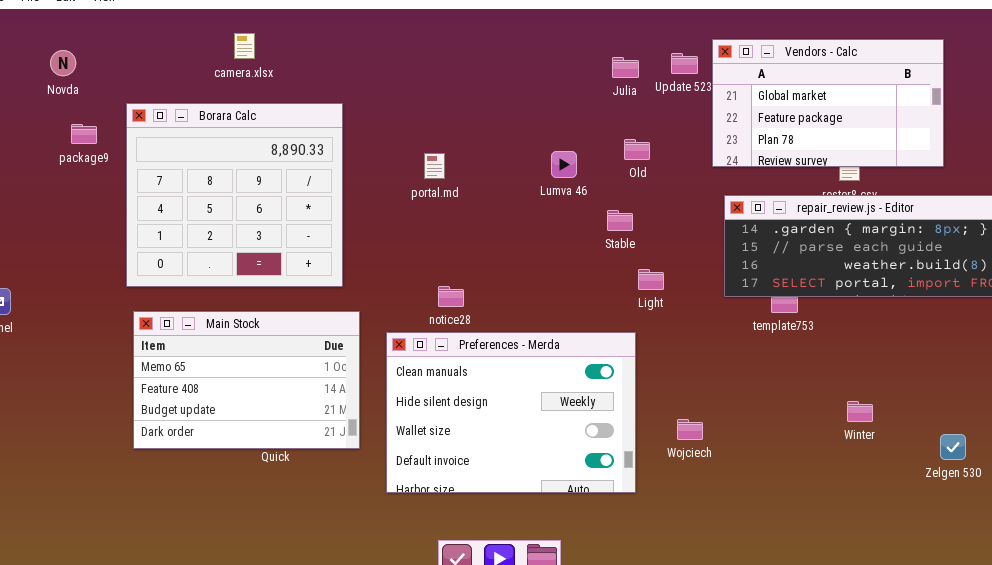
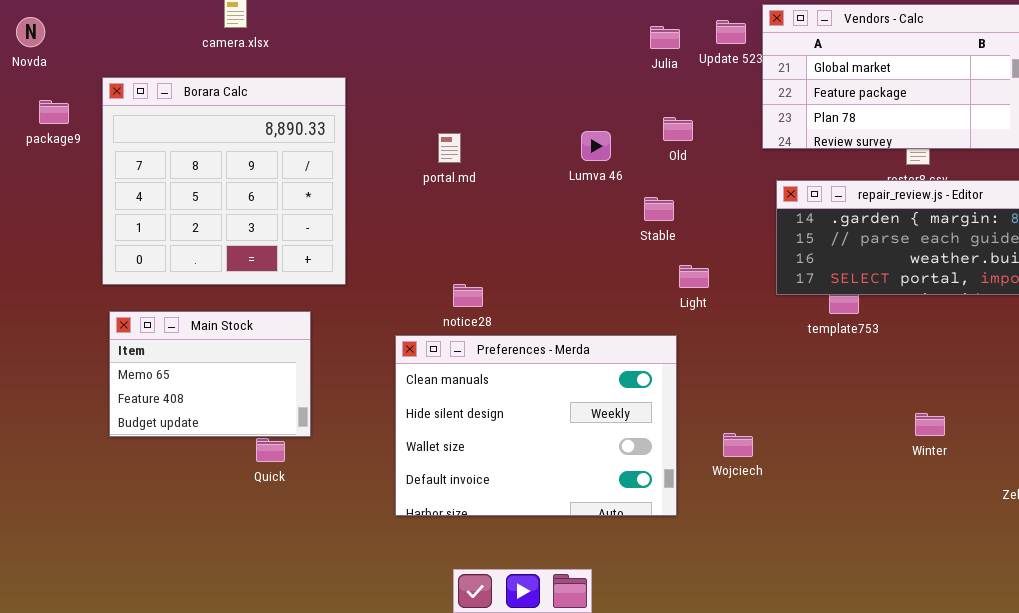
Main Stock: [133,311,360,449] -> [109,311,311,437], resized

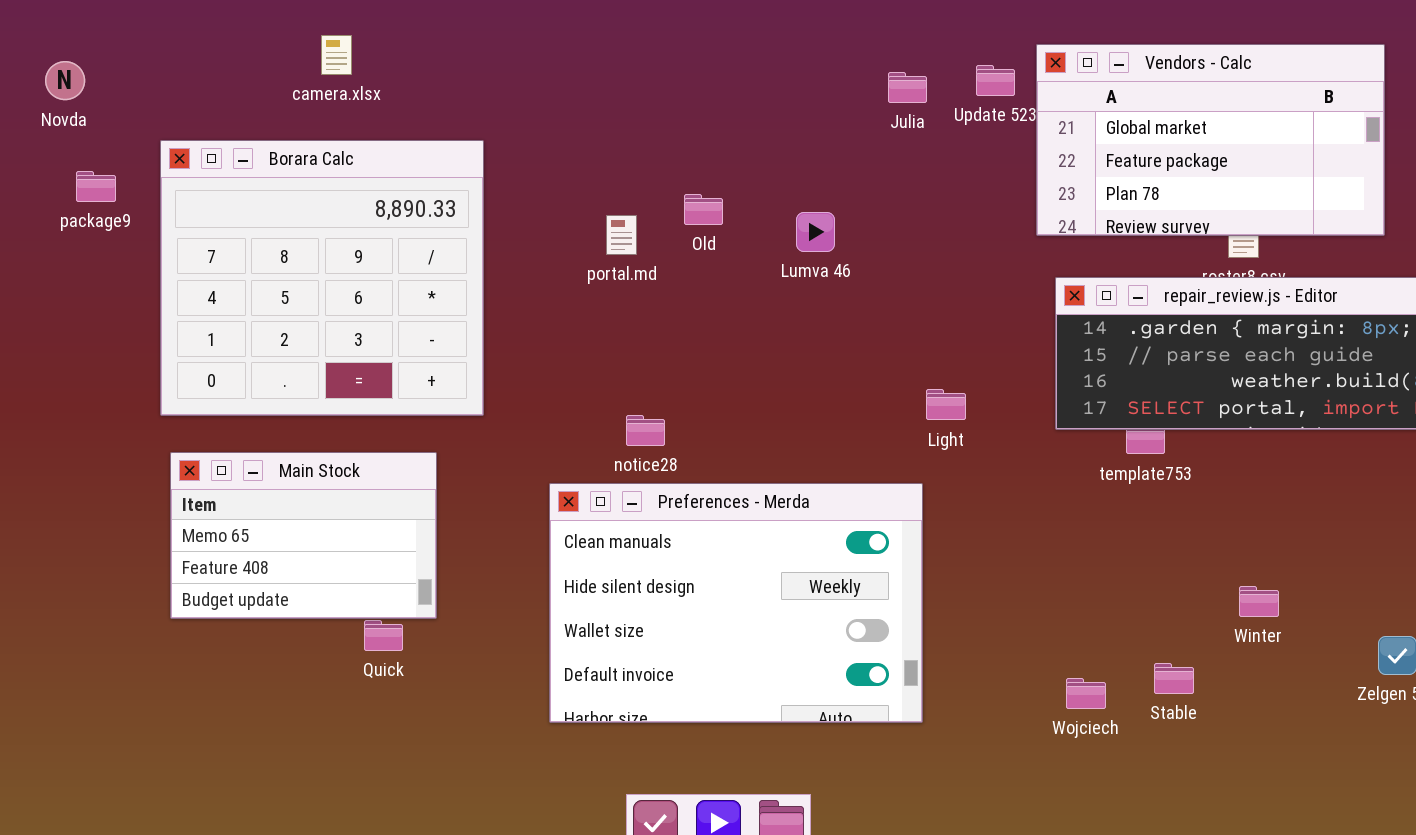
Old: [663,117,693,141] -> [684,194,723,225], moved
Stable: [644,197,674,221] -> [1154,663,1194,694], moved
Wojciech: [723,433,753,457] -> [1066,678,1106,709], moved

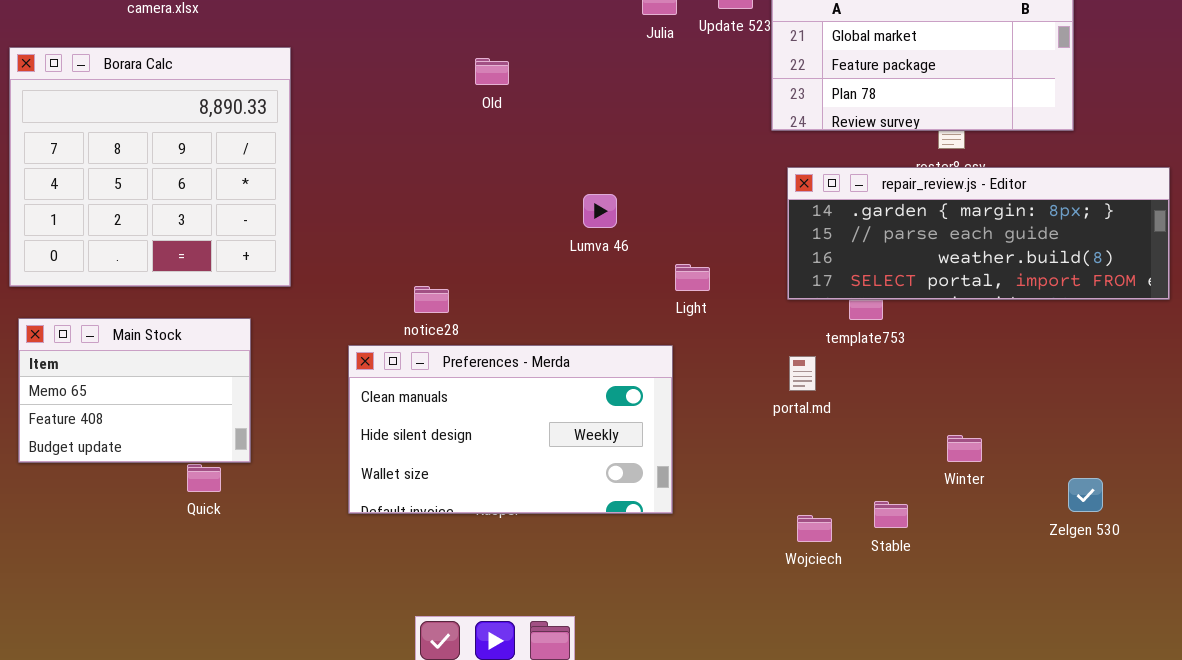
Old: [684,194,723,225] -> [475,58,509,85], moved
Lumva 46: [796,212,835,252] -> [583,194,617,228], moved
portal.md: [606,215,637,255] -> [789,356,816,391], moved
Preferences - Merda: [549,483,923,723] -> [348,345,673,514], resized

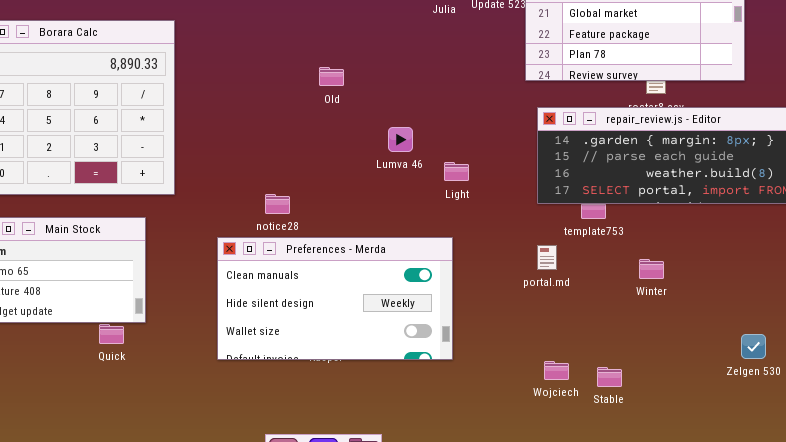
Old: [475,58,509,85] -> [319,67,344,86], moved
Light: [675,264,710,291] -> [444,162,469,181], moved
Winter: [947,435,982,462] -> [639,259,664,279], moved
Stable: [874,501,908,528] -> [597,367,622,387], moved

